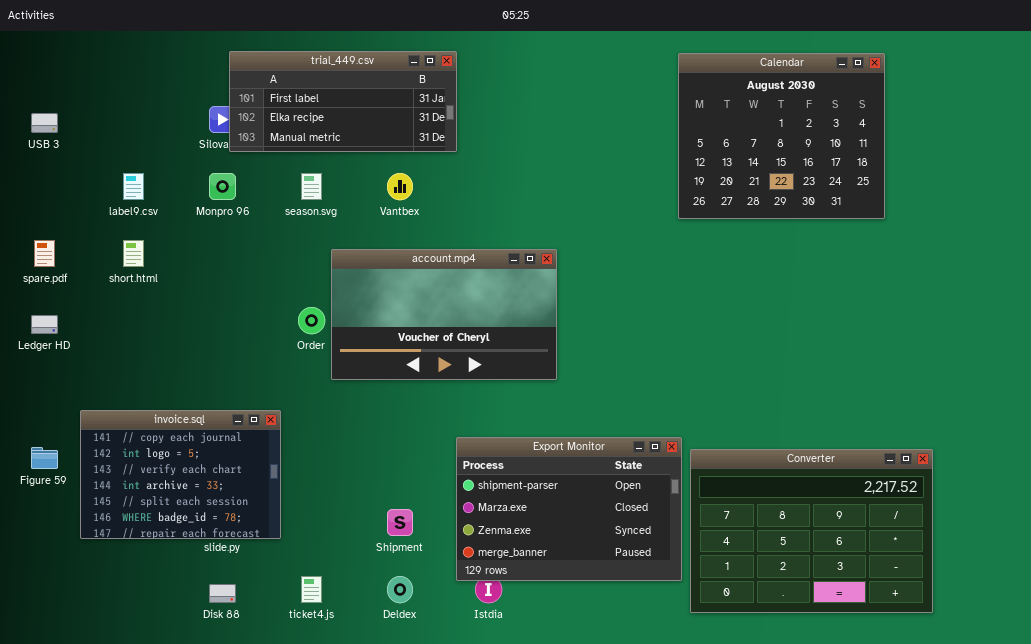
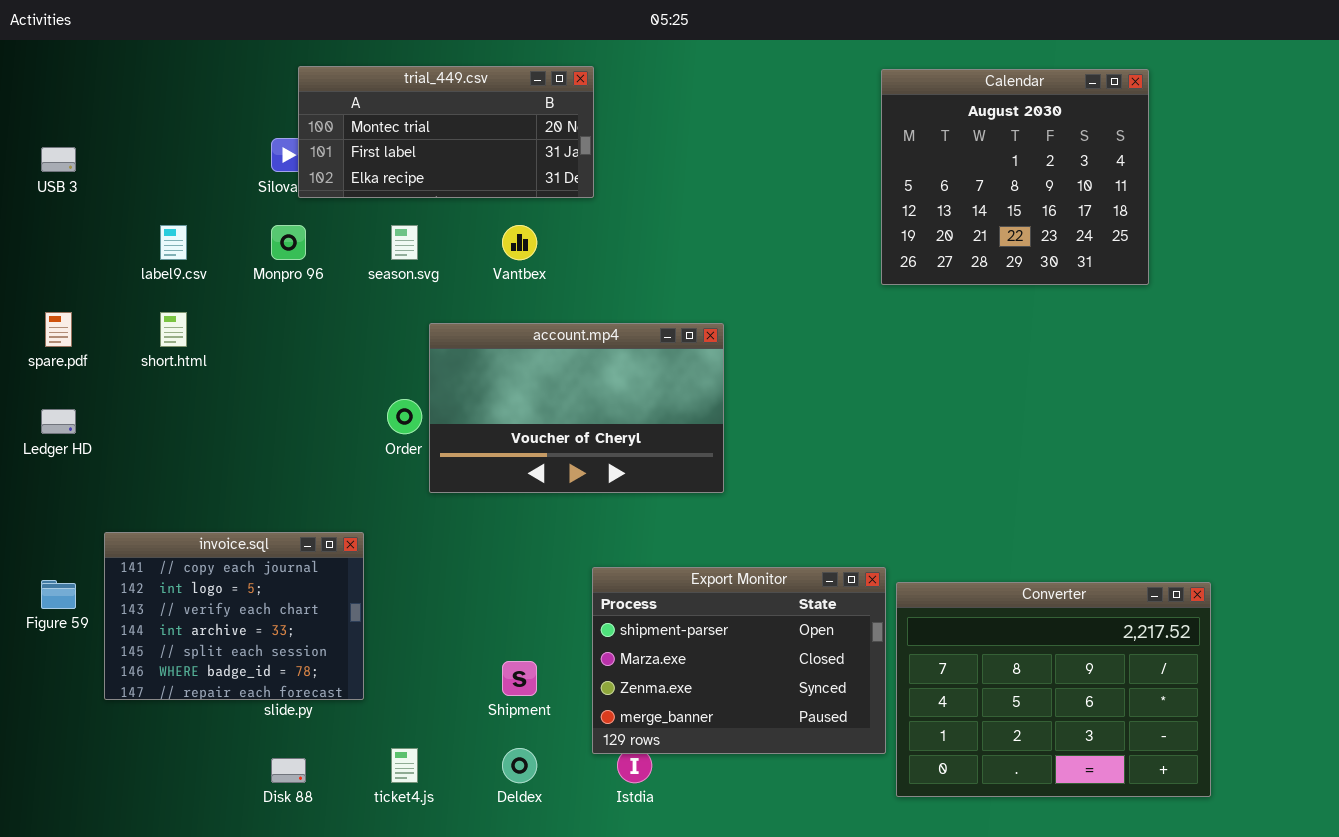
trial_449.csv: [229,51,457,152] -> [298,66,594,198], scrolled up 1 row

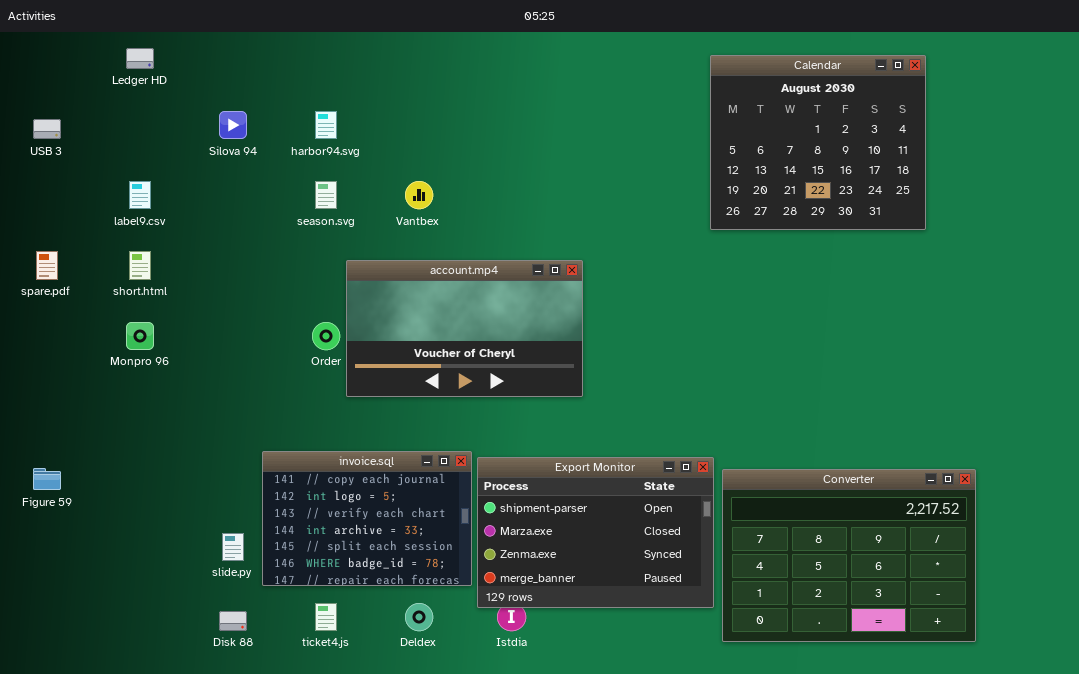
trial_449.csv: [298,66,594,198] -> none, closed
Monpro 96: [271,225,306,260] -> [126,322,154,350], moved
Ledger HD: [41,409,76,434] -> [126,48,154,69], moved
invoice.sql: [104,532,364,700] -> [262,451,472,586], moved

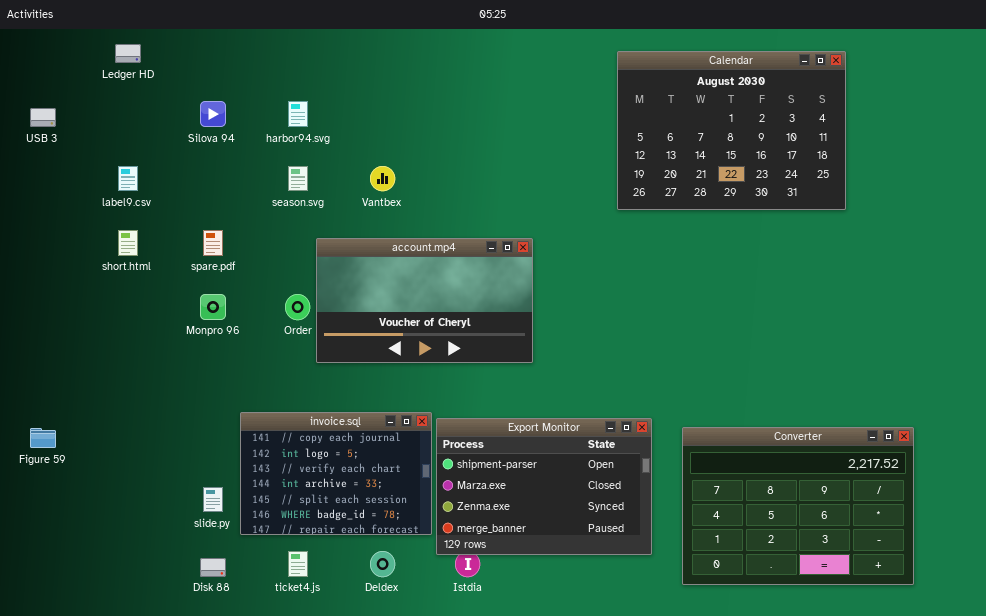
Calendar: [710,55,926,230] -> [617,51,846,210], resized
spare.pdf: [36,251,58,280] -> [203,230,223,256], moved
Monpro 96: [126,322,154,350] -> [200,294,226,320], moved
Converter: [722,469,976,642] -> [682,427,914,585], moved

